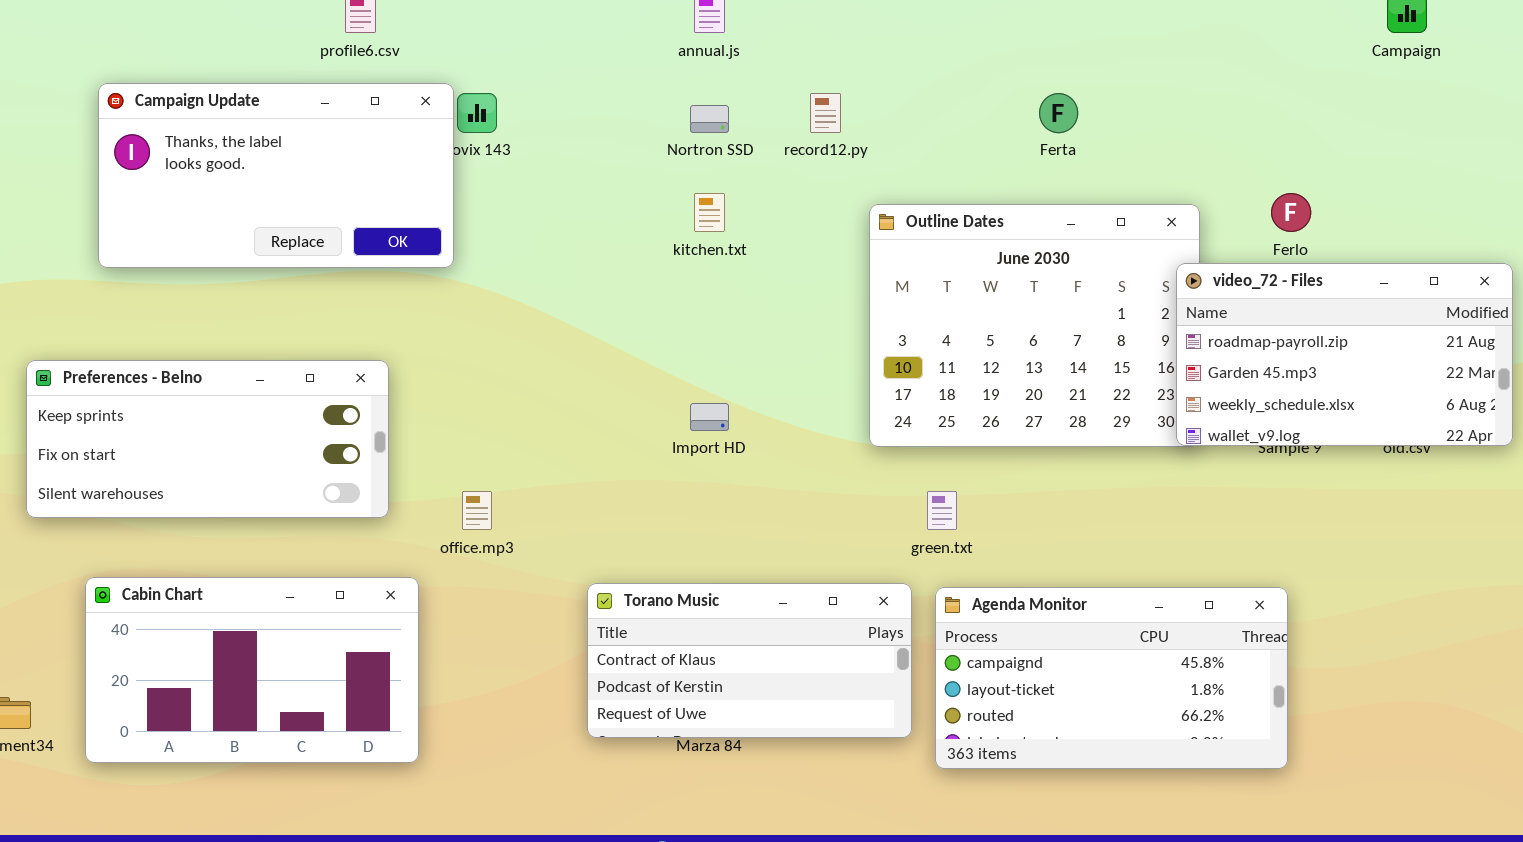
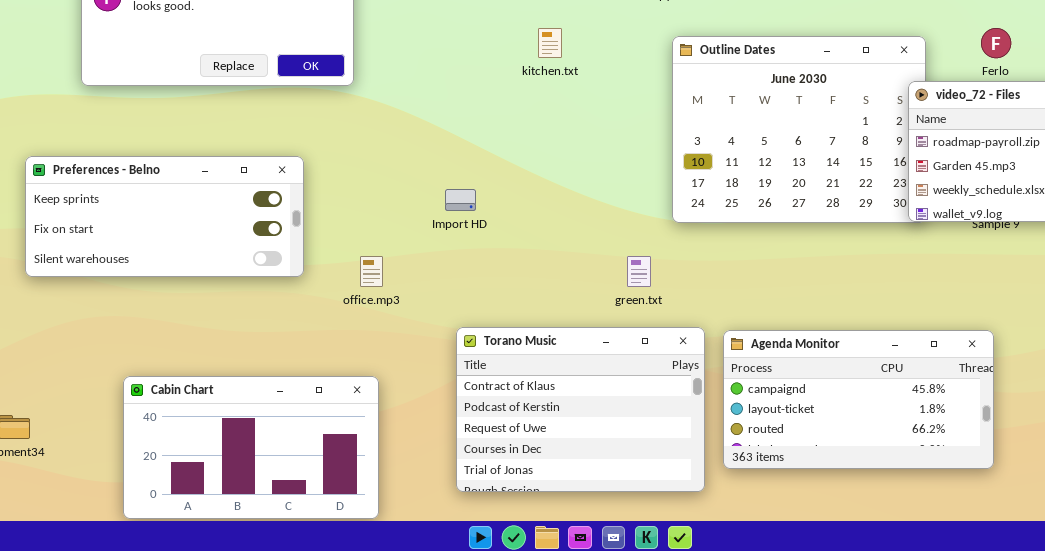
Import HD: [690,403,729,431] -> [445,189,476,211], moved
green.txt: [927,491,957,530] -> [627,256,651,287], moved
Cabin Chart: [85,577,419,763] -> [123,376,379,519], moved
Torano Music: [587,583,912,738] -> [456,327,705,492], resized

